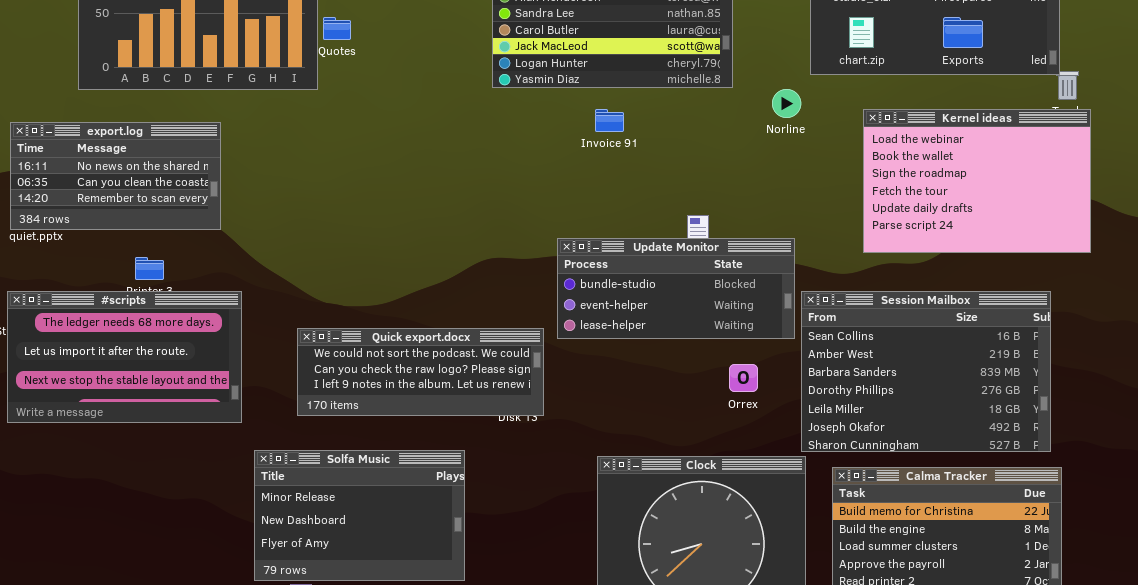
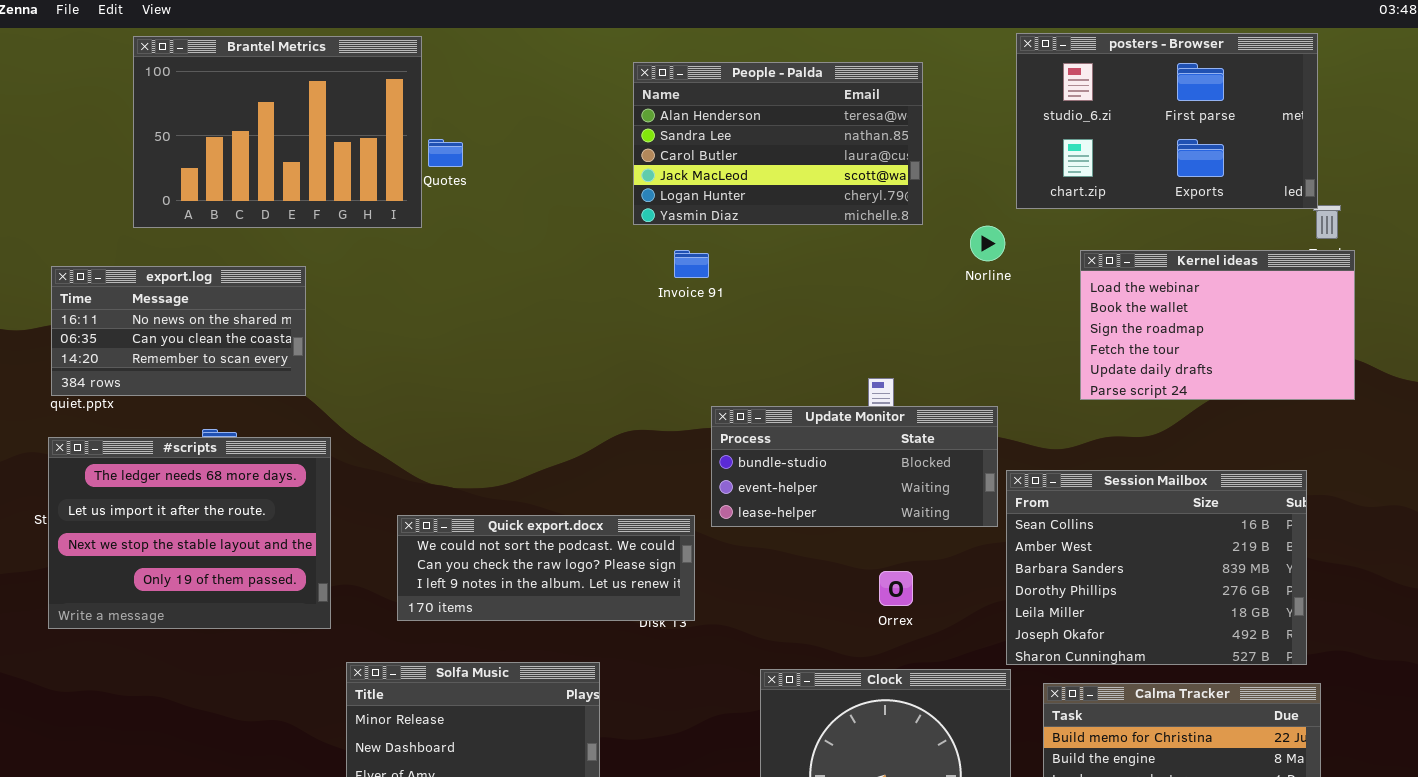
Invoice 91: [595,109,624,132] -> [674,250,709,278], moved
Kernel ideas: [863,109,1091,253] -> [1080,250,1355,400], resized
#scripts: [7,291,242,423] -> [48,437,331,629], resized
Orrex: [729,364,758,392] -> [879,571,913,606], moved

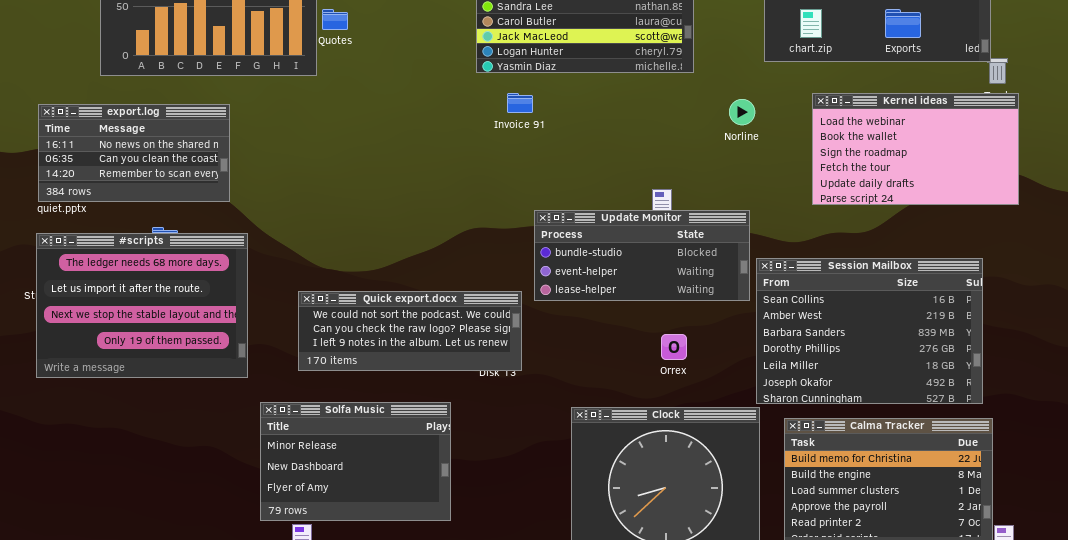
Norline: [970,226,1005,261] -> [729,99,755,125], moved

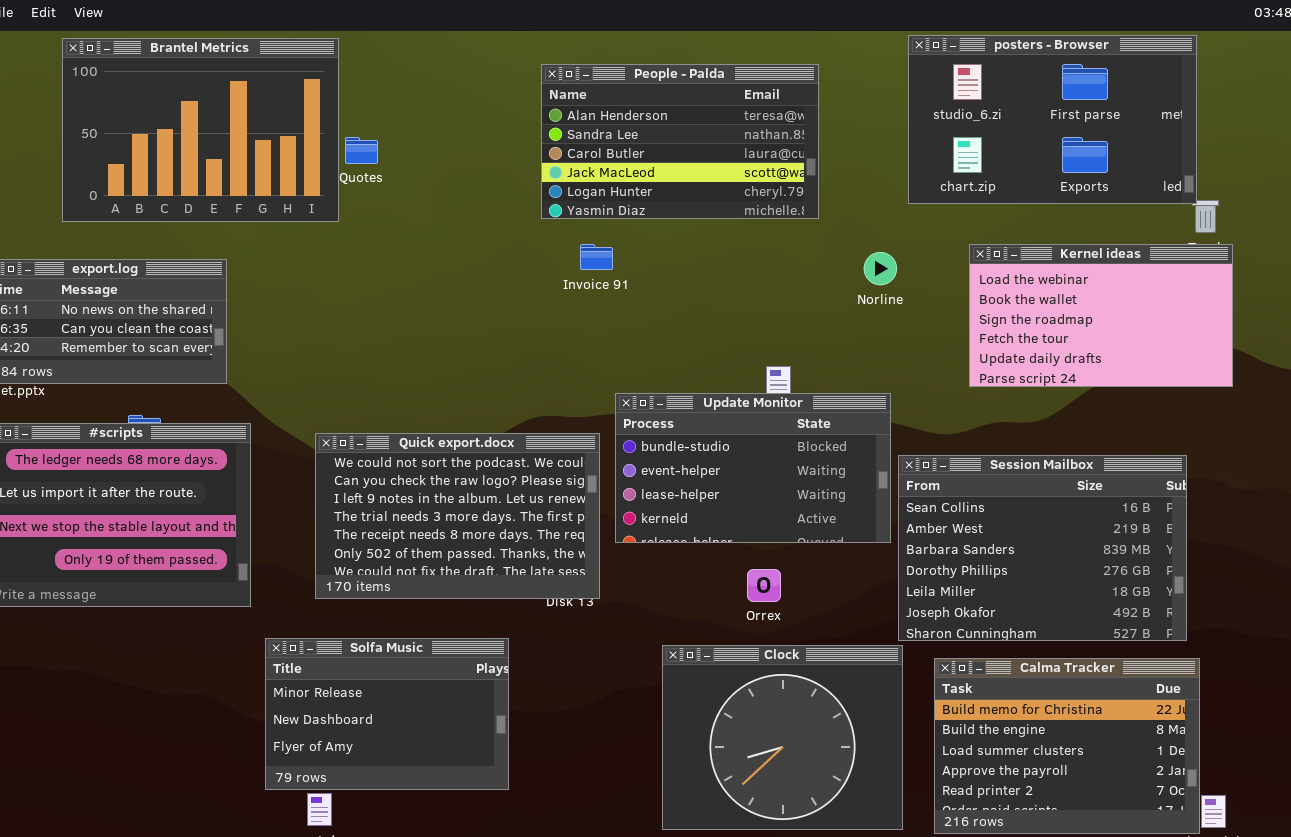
Update Monitor: [534,210,750,301] -> [615,393,891,543], resized
Quick export.docx: [298,291,522,371] -> [315,433,600,599], resized
Orrex: [661,334,687,360] -> [747,569,781,602], moved

